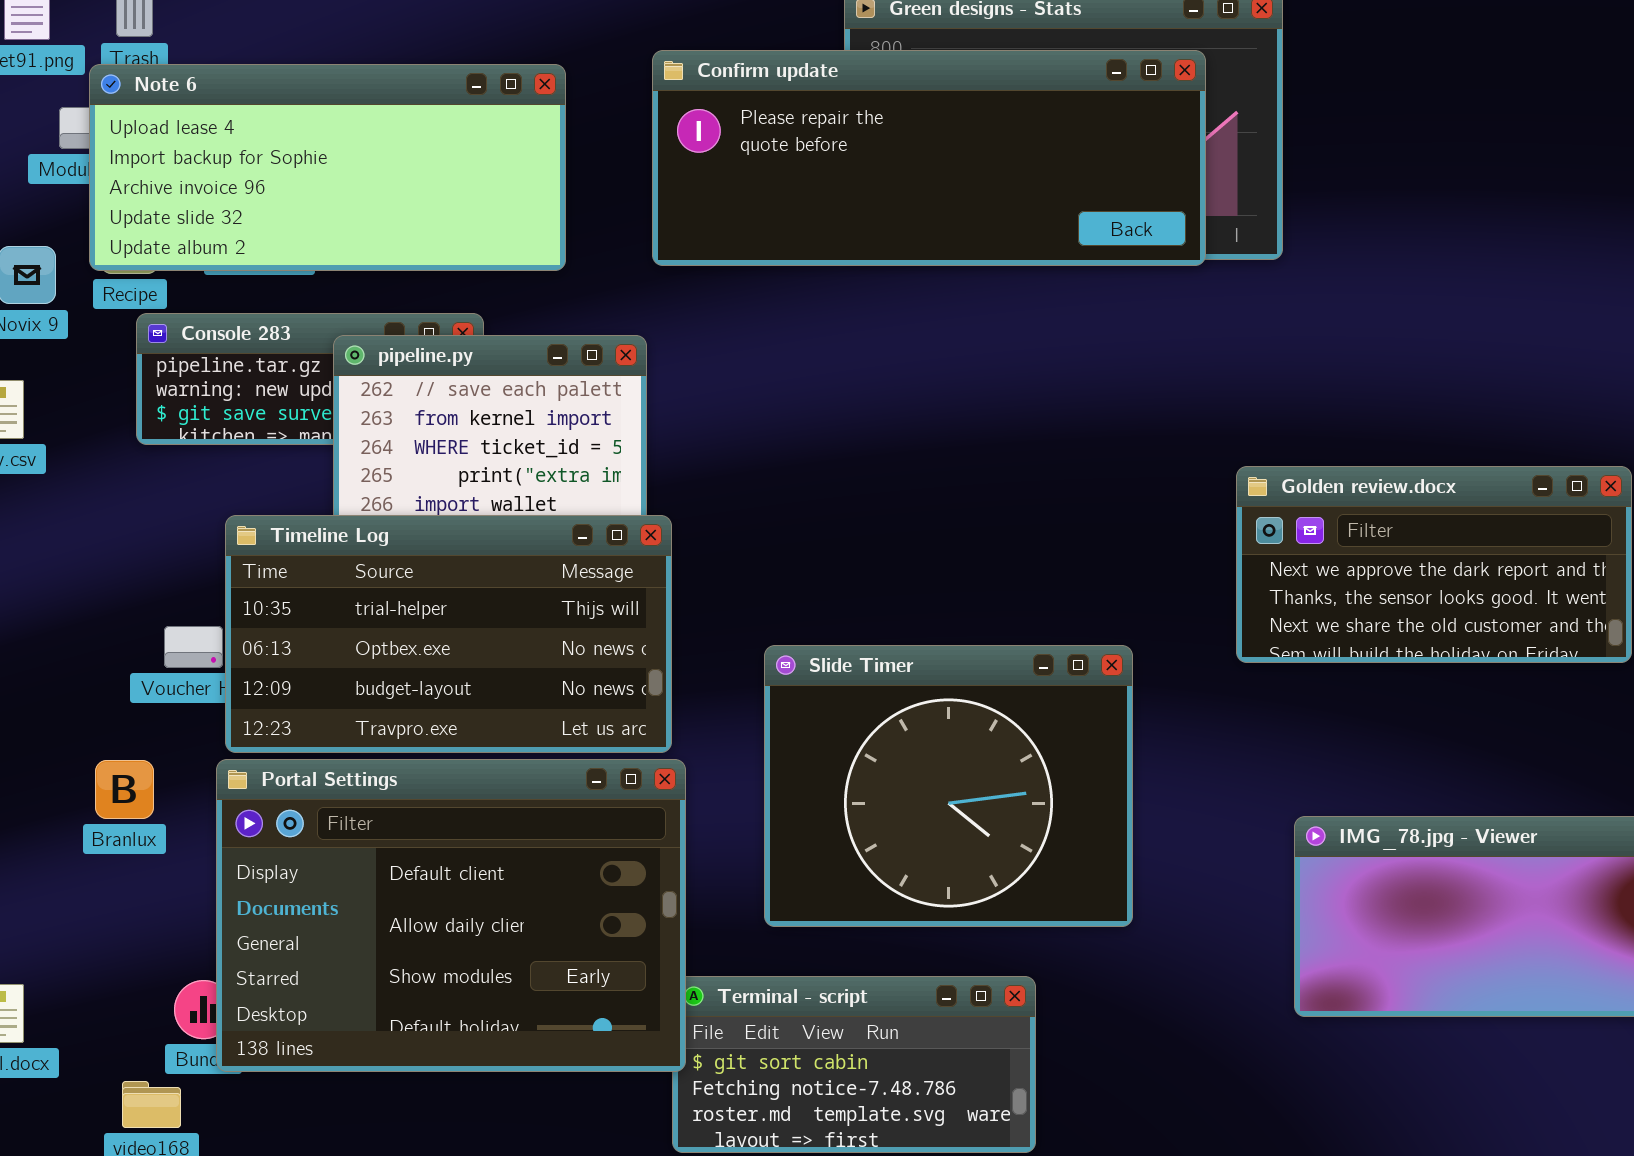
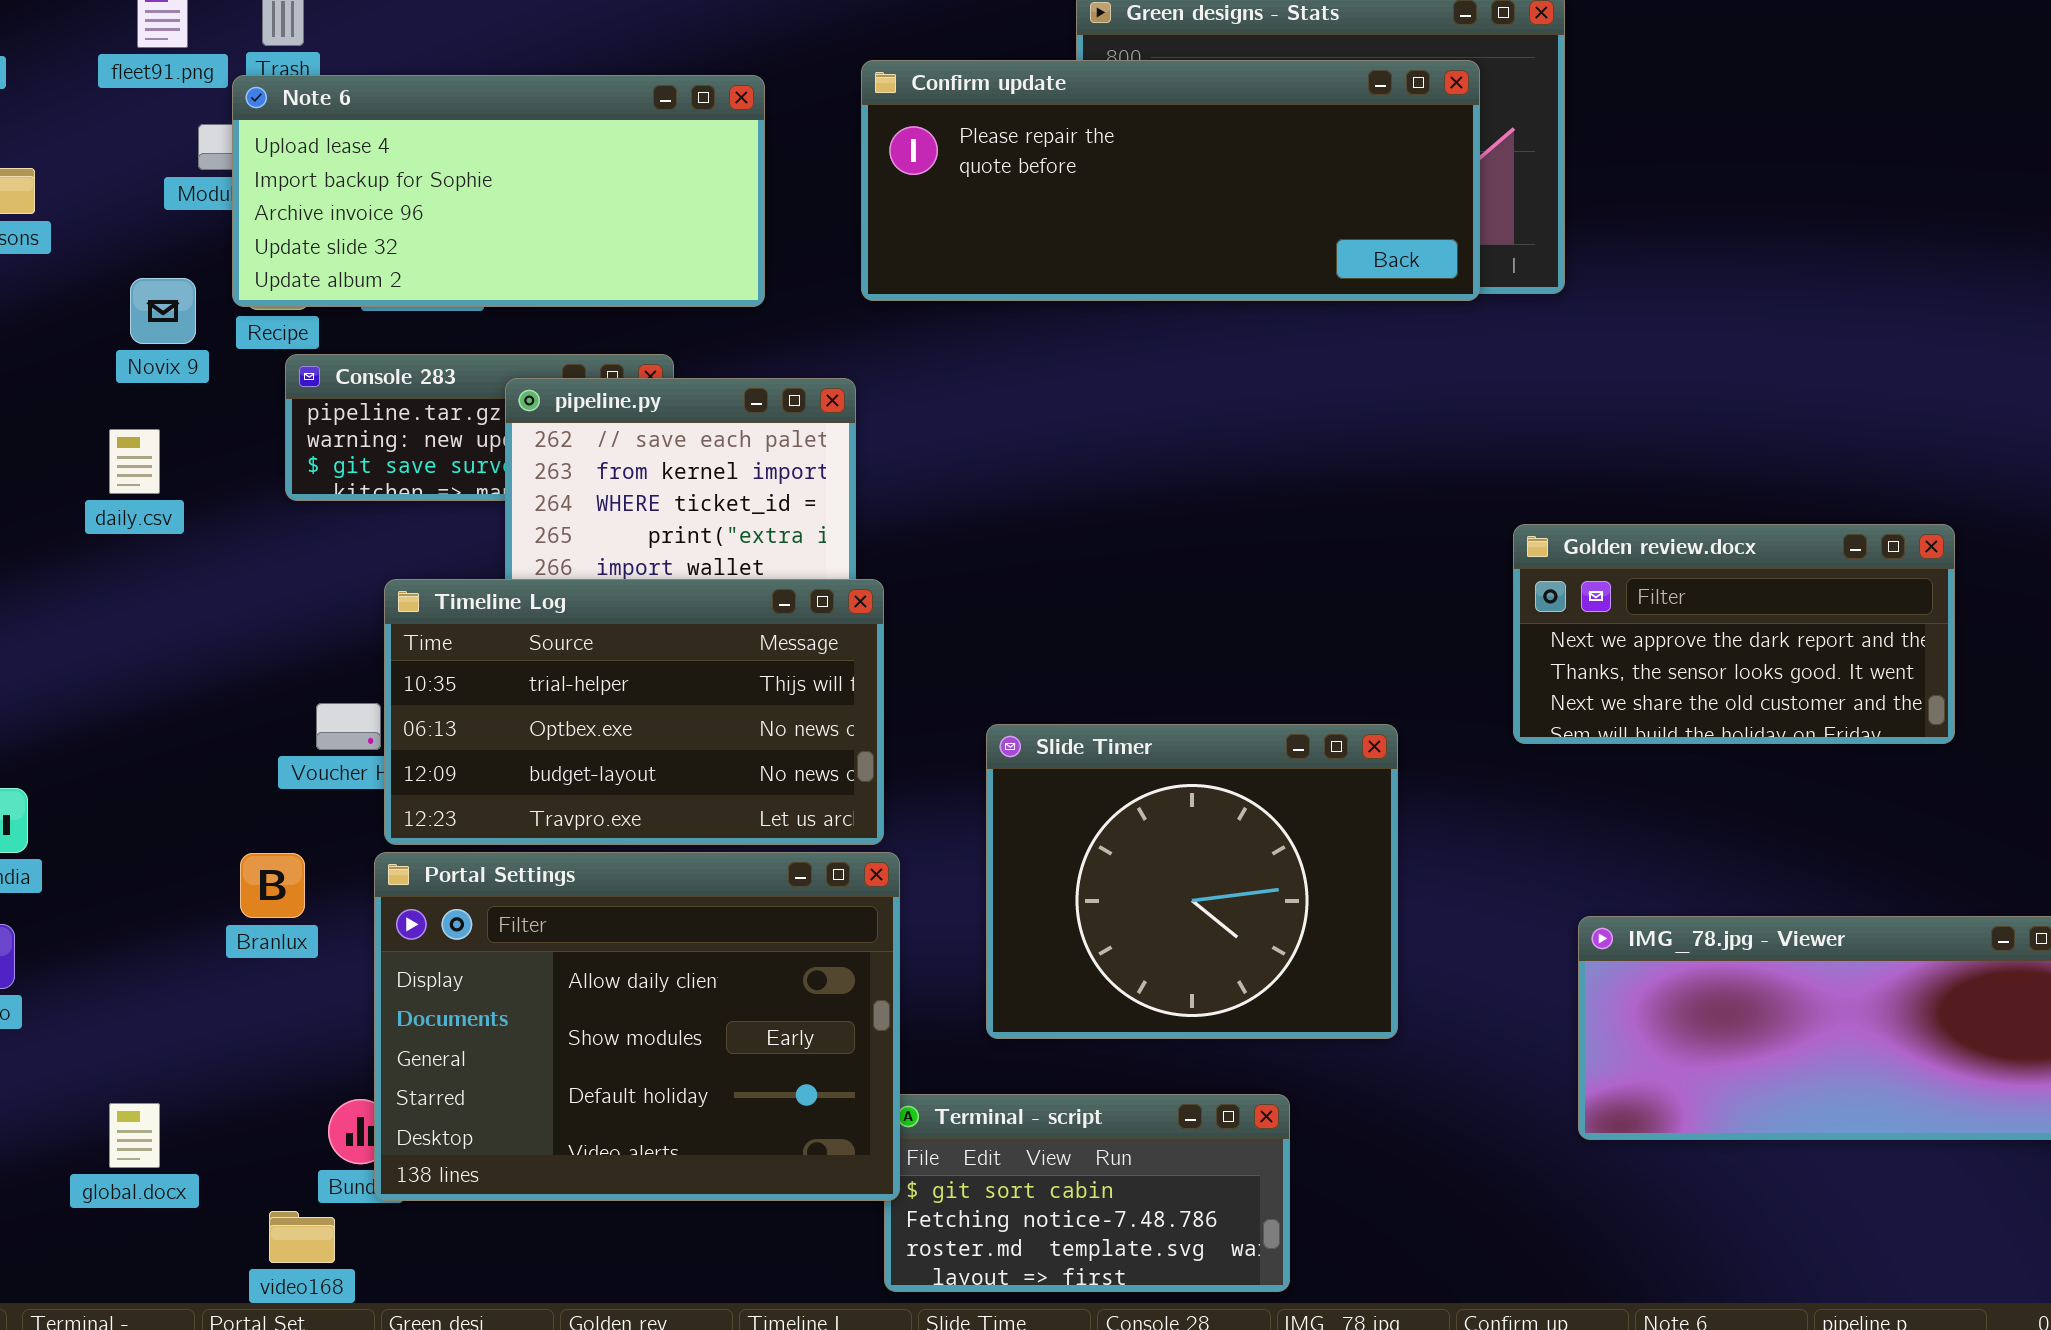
Portal Settings: [216,759,686,1072] -> [374,852,900,1201], scrolled down 1 row

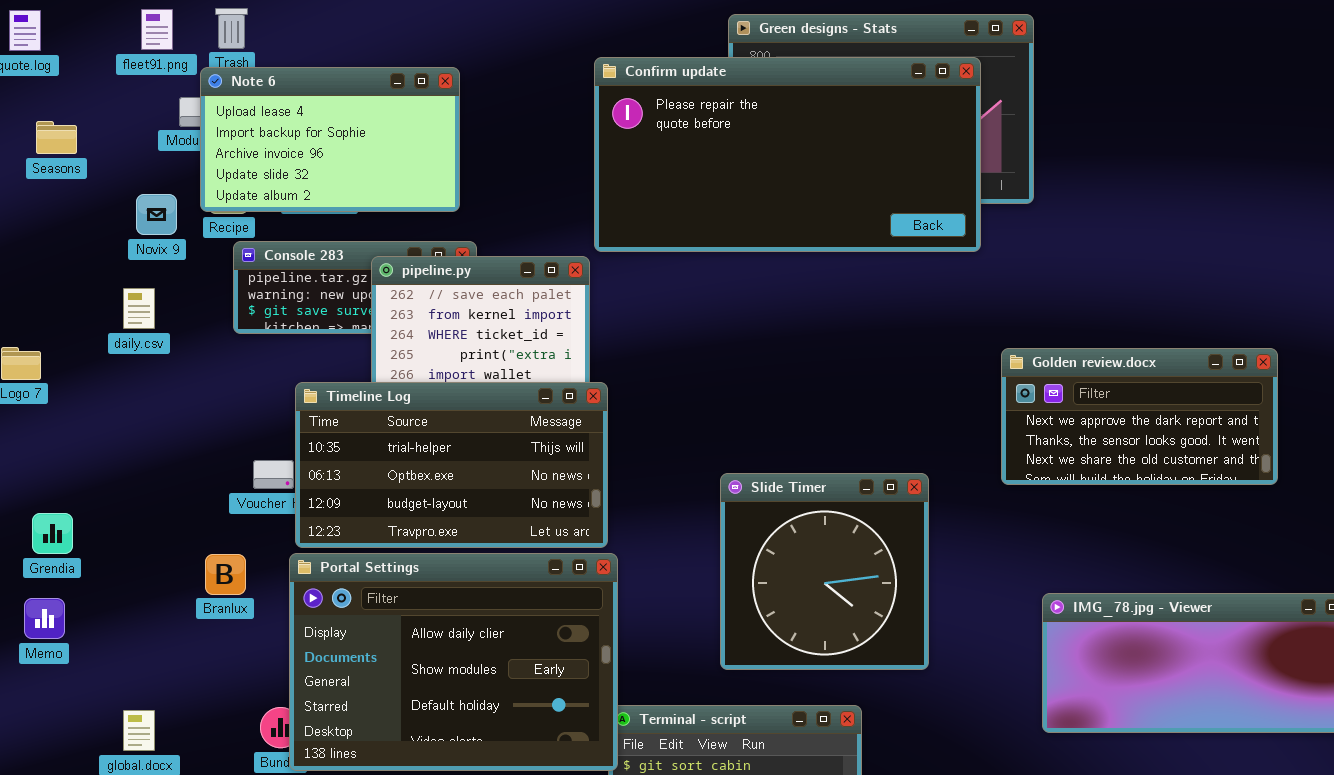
Confirm update: [861,60,1480,301] -> [594,57,981,252], resized
Note 6: [232,75,765,307] -> [200,67,460,212], resized
Slide Timer: [986,724,1398,1039] -> [720,473,929,670], resized

